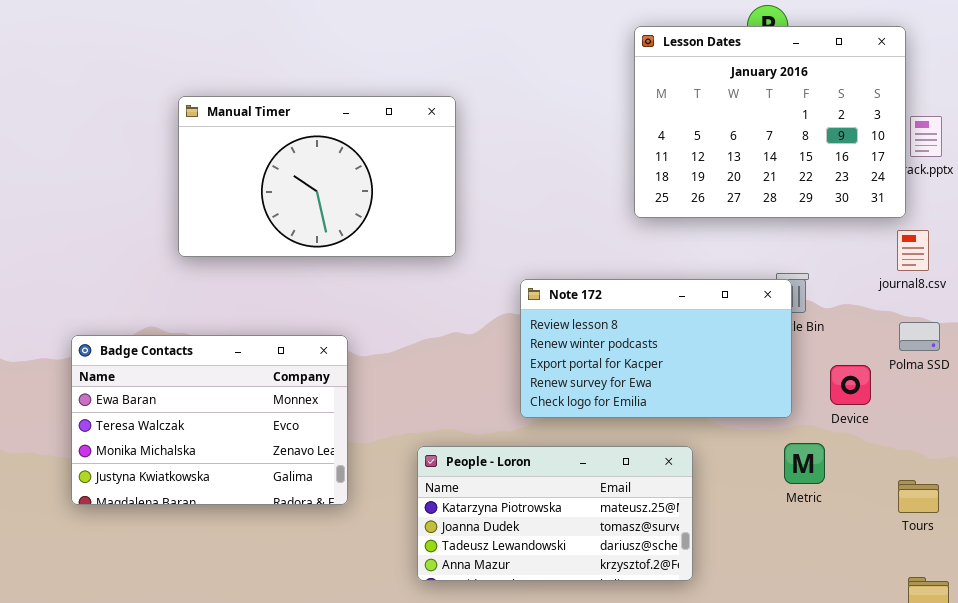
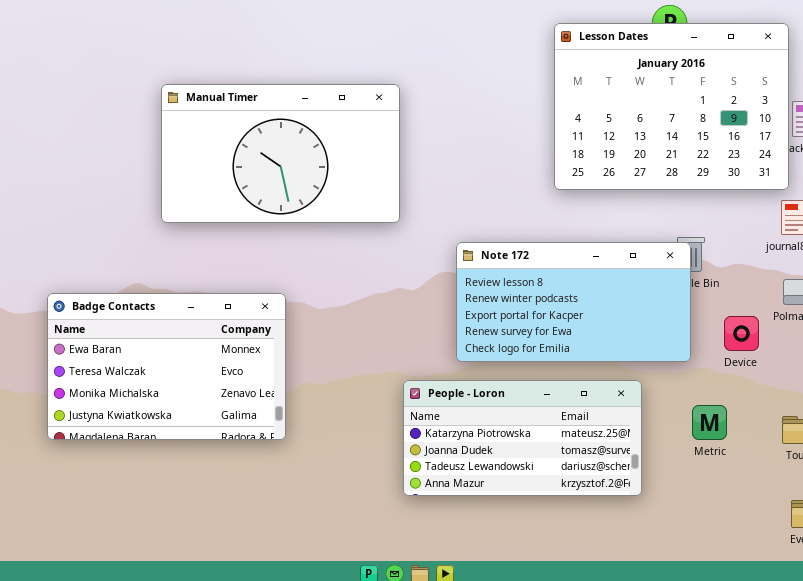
Badge Contacts: [71,335,348,505] -> [47,293,286,440], moved
Metric: [784,443,825,484] -> [692,405,727,440], moved
People - Loron: [417,446,693,581] -> [403,380,642,496], moved

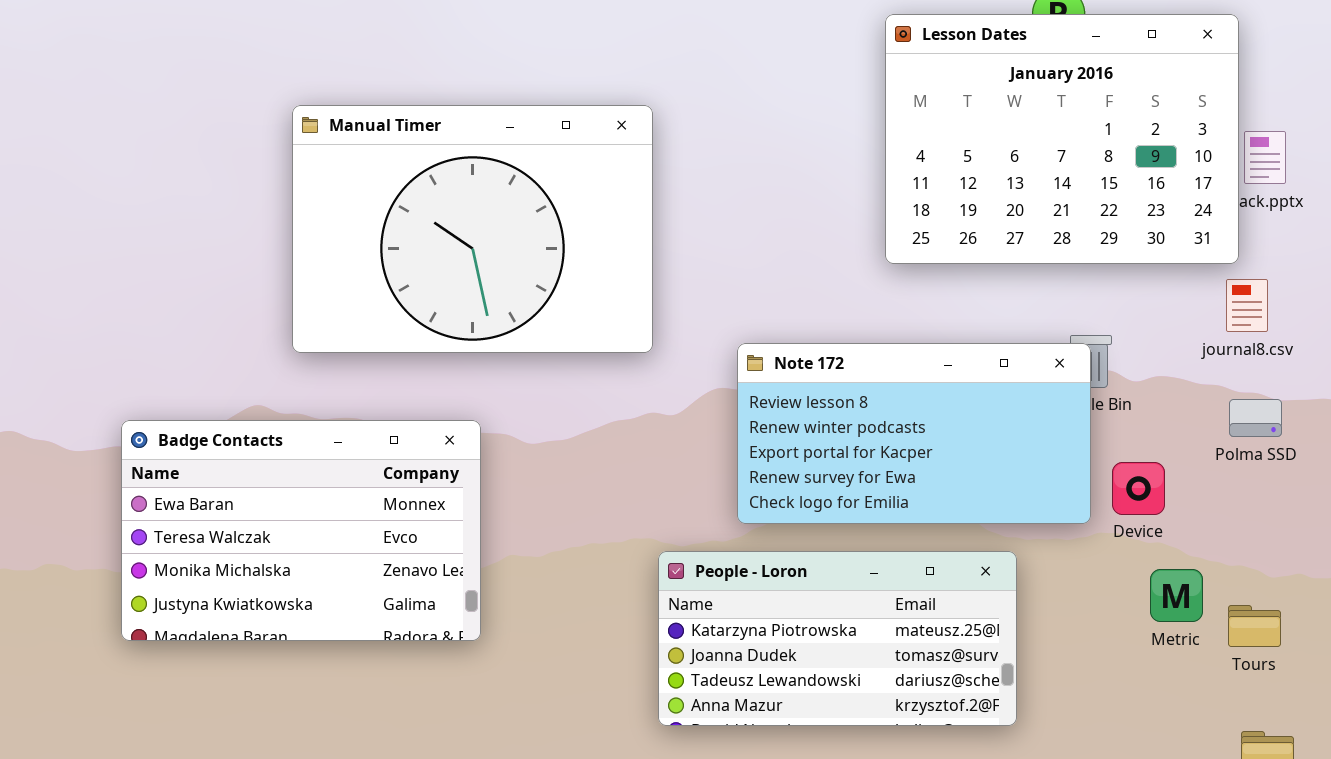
Manual Timer: [161,84,400,223] -> [292,105,653,353], resized
Device: [724,316,759,351] -> [1112,462,1165,515], moved
Metric: [692,405,727,440] -> [1150,569,1203,622], moved

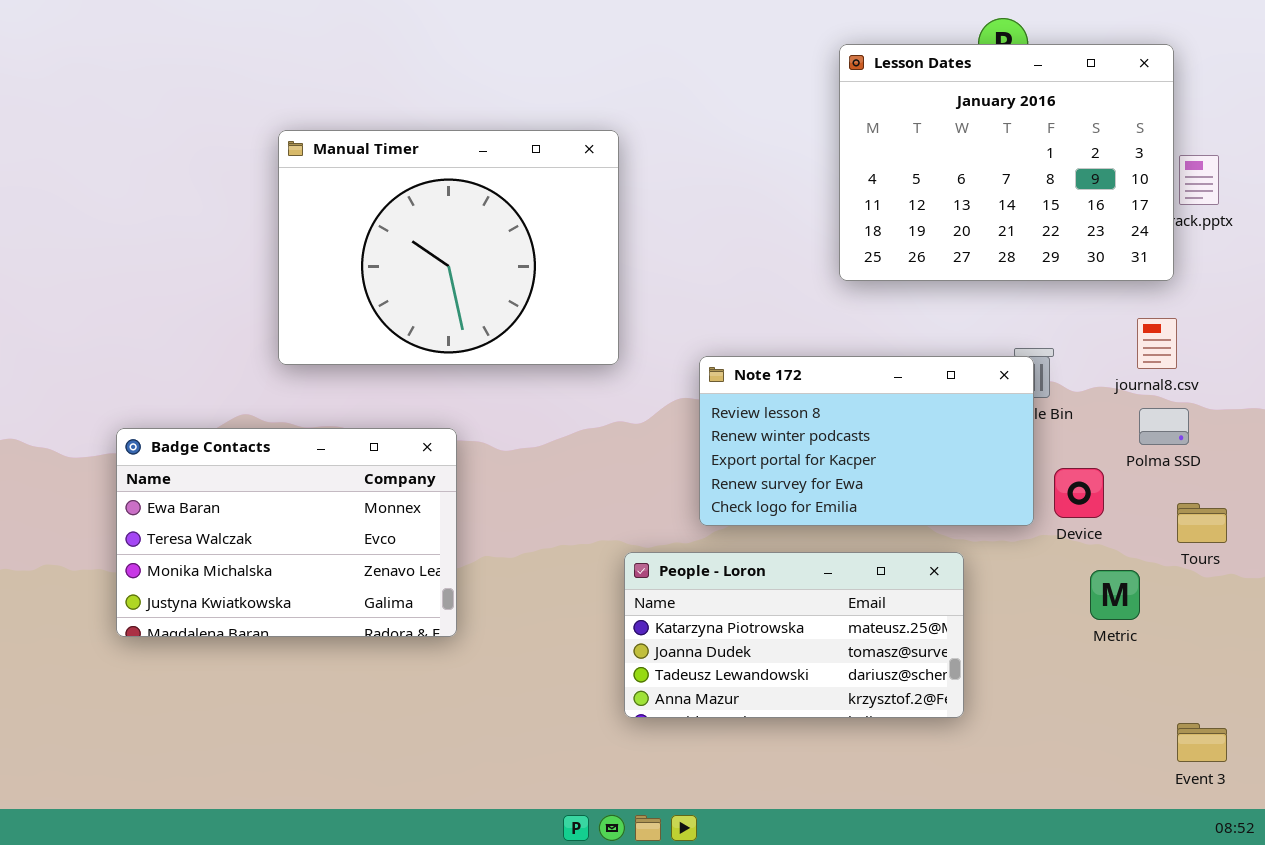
journal8.csv: [1226,279,1268,332] -> [1137,318,1177,369], moved
Polma SSD: [1229,399,1282,437] -> [1139,408,1189,445], moved
Tours: [1228,605,1281,647] -> [1177,503,1227,543], moved

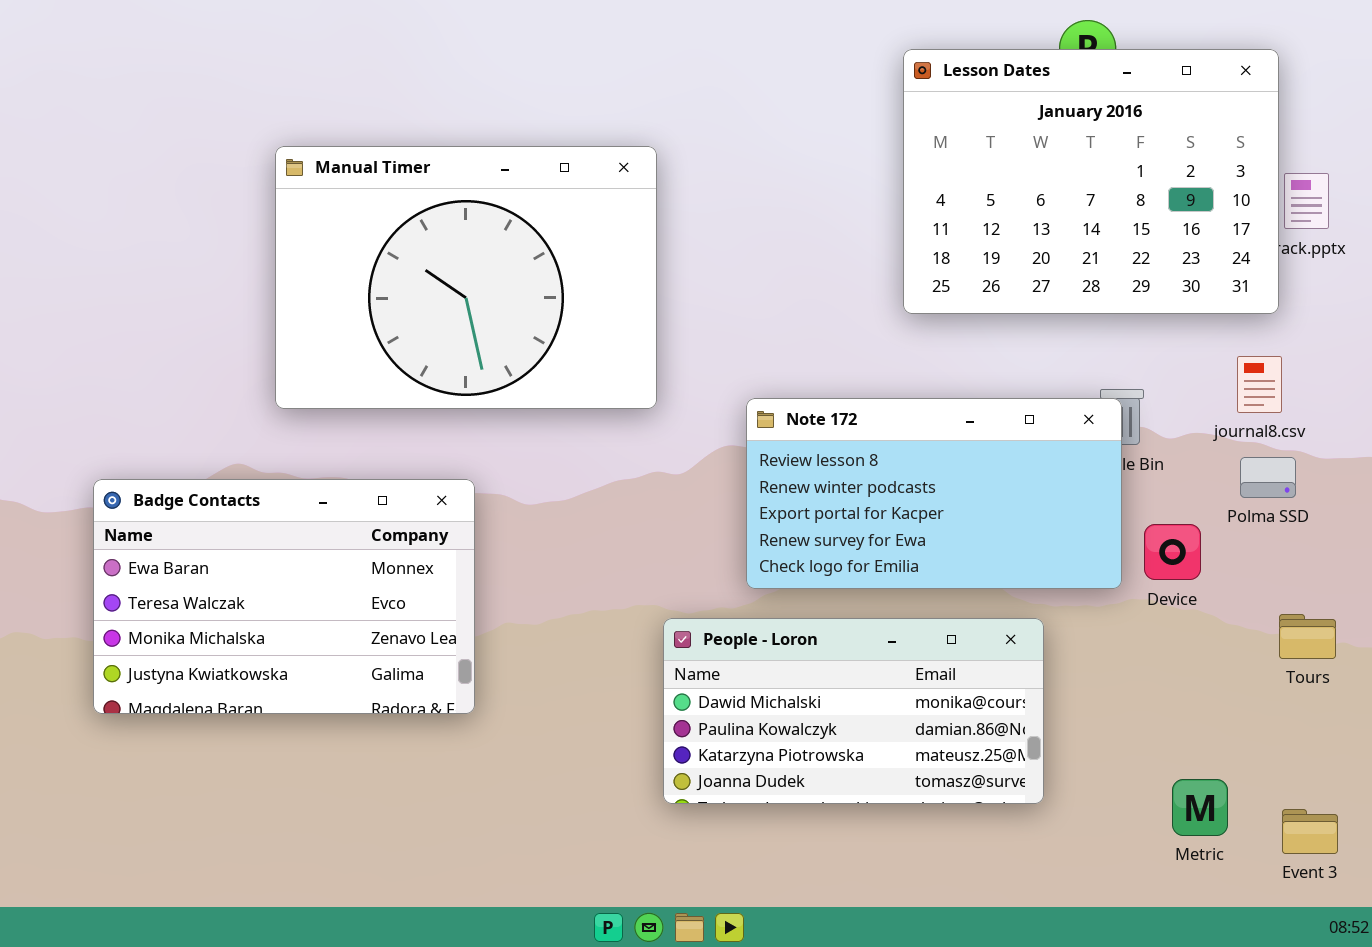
Tours: [1177,503,1227,543] -> [1279,614,1336,659], moved
People - Loron: [624,552,964,718] -> [663,618,1044,804], scrolled up 2 rows
Metric: [1090,570,1140,620] -> [1172,779,1228,836], moved

